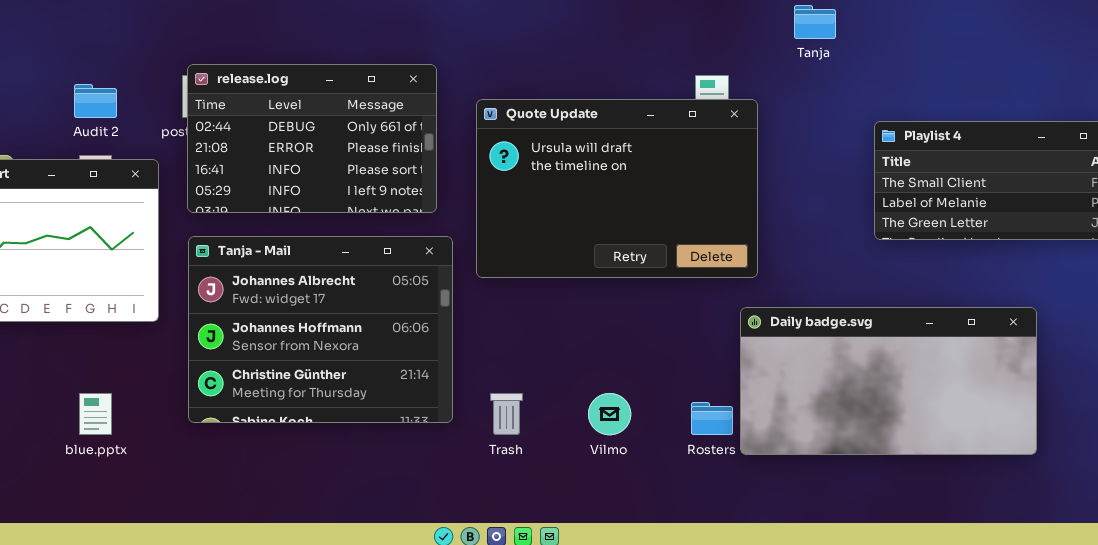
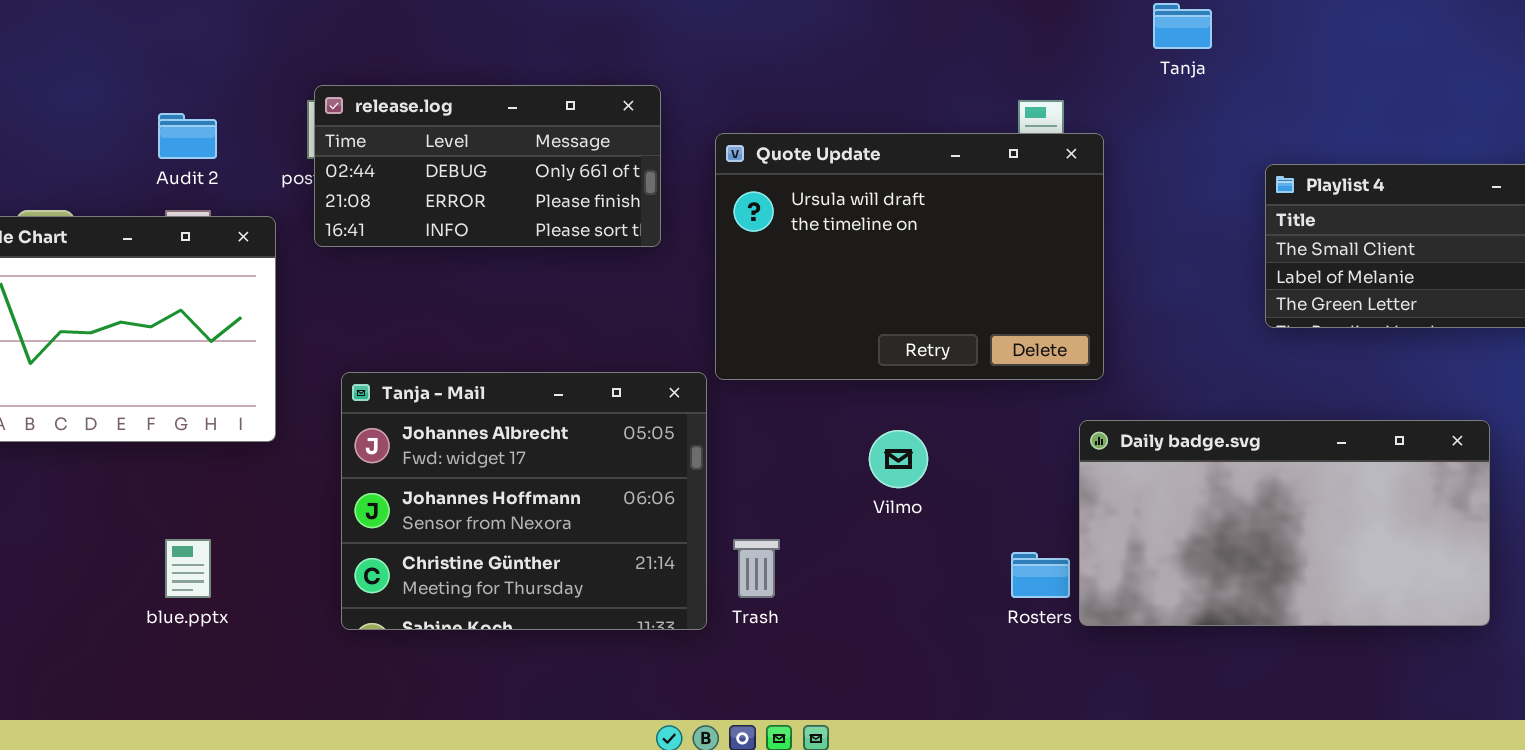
release.log: [187,64,437,213] -> [314,85,661,247], resized
Tanja - Mail: [188,236,453,423] -> [341,372,707,630], moved
Vilmo: [588,393,631,435] -> [869,430,928,488], moved

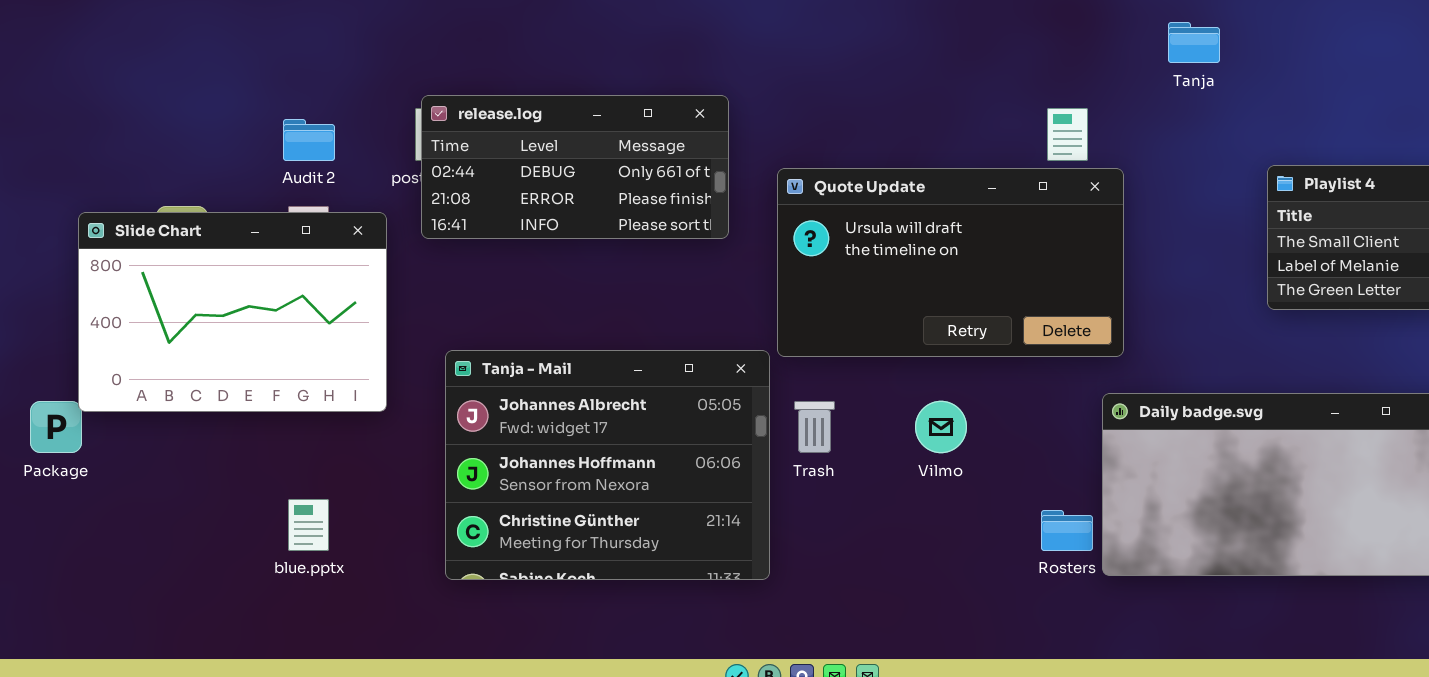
Quote Update: [715,133,1104,380] -> [777,168,1124,357], resized
Trash: [733,539,780,598] -> [794,401,835,453], moved

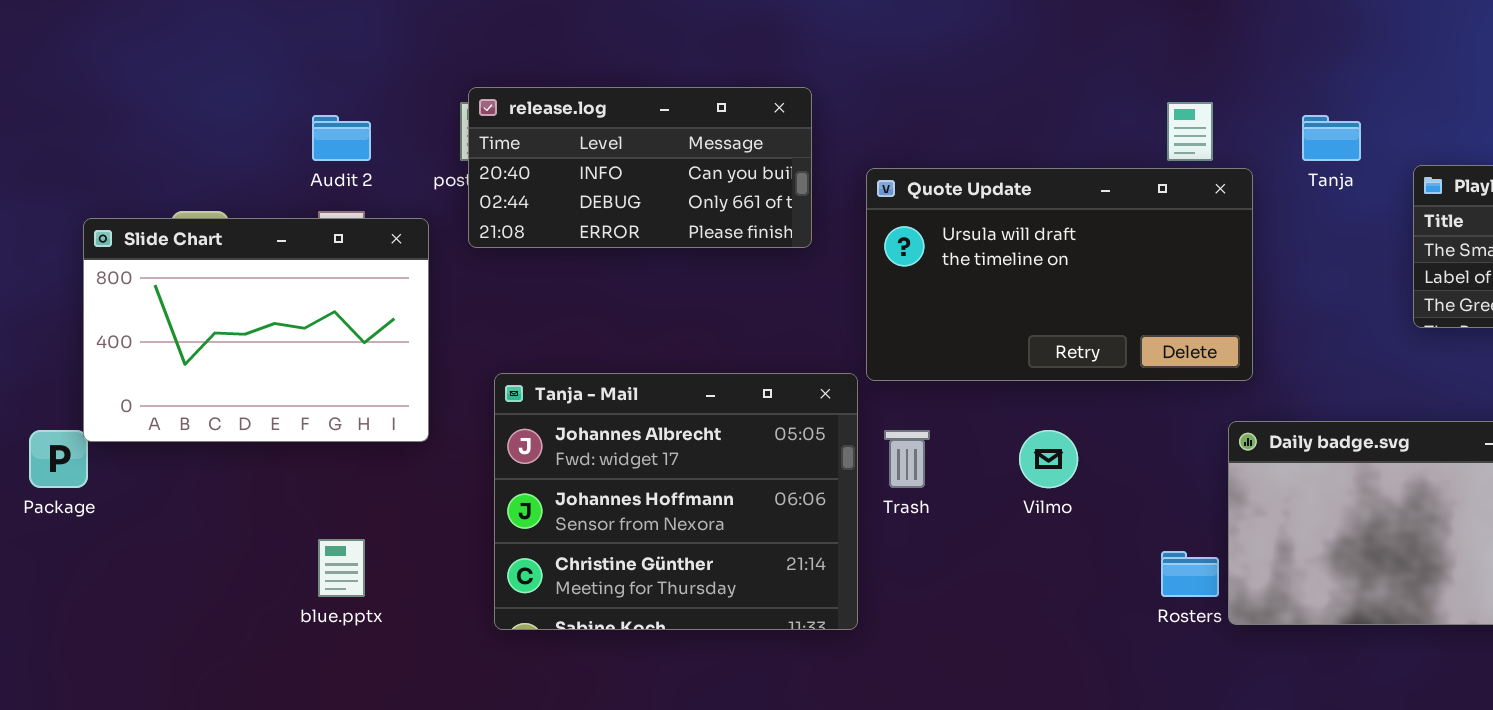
Tanja: [1168,22,1220,63] -> [1302,115,1361,161], moved
release.log: [421,95,729,239] -> [468,87,812,248], scrolled up 1 row

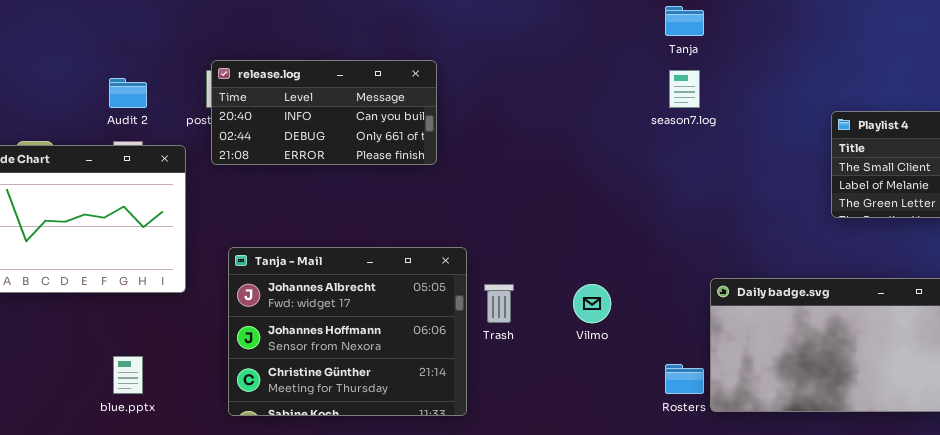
Tanja: [1302,115,1361,161] -> [665,6,704,36], moved
Quote Update: [866,168,1253,381] -> none, closed

